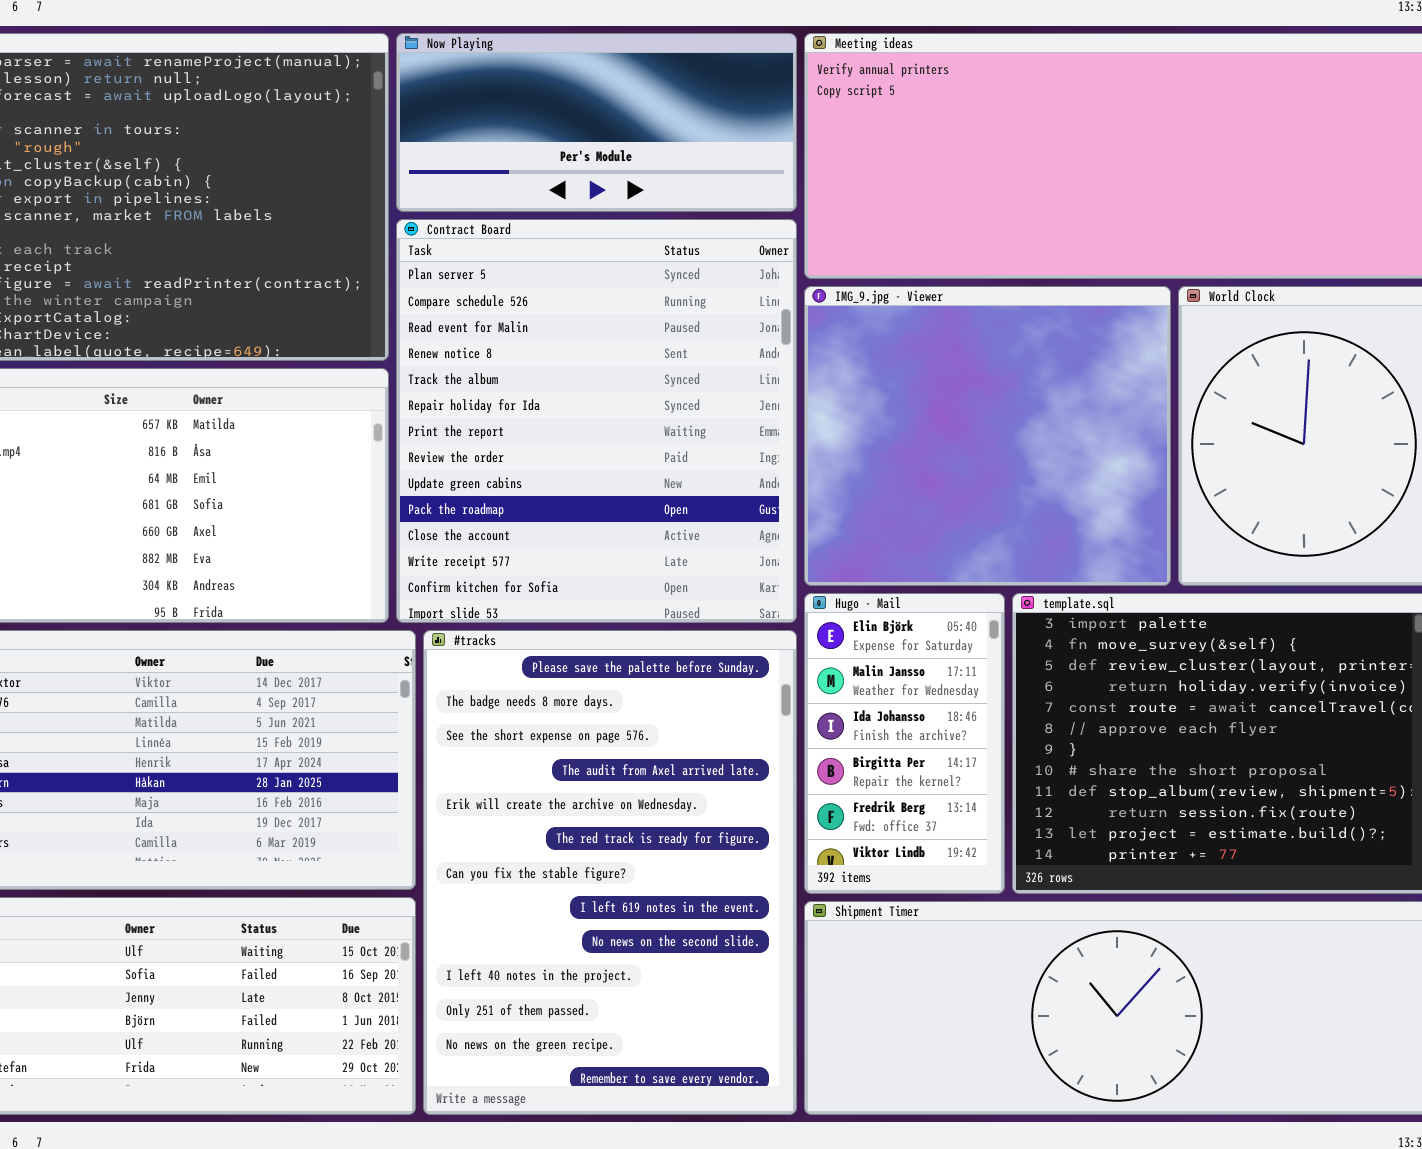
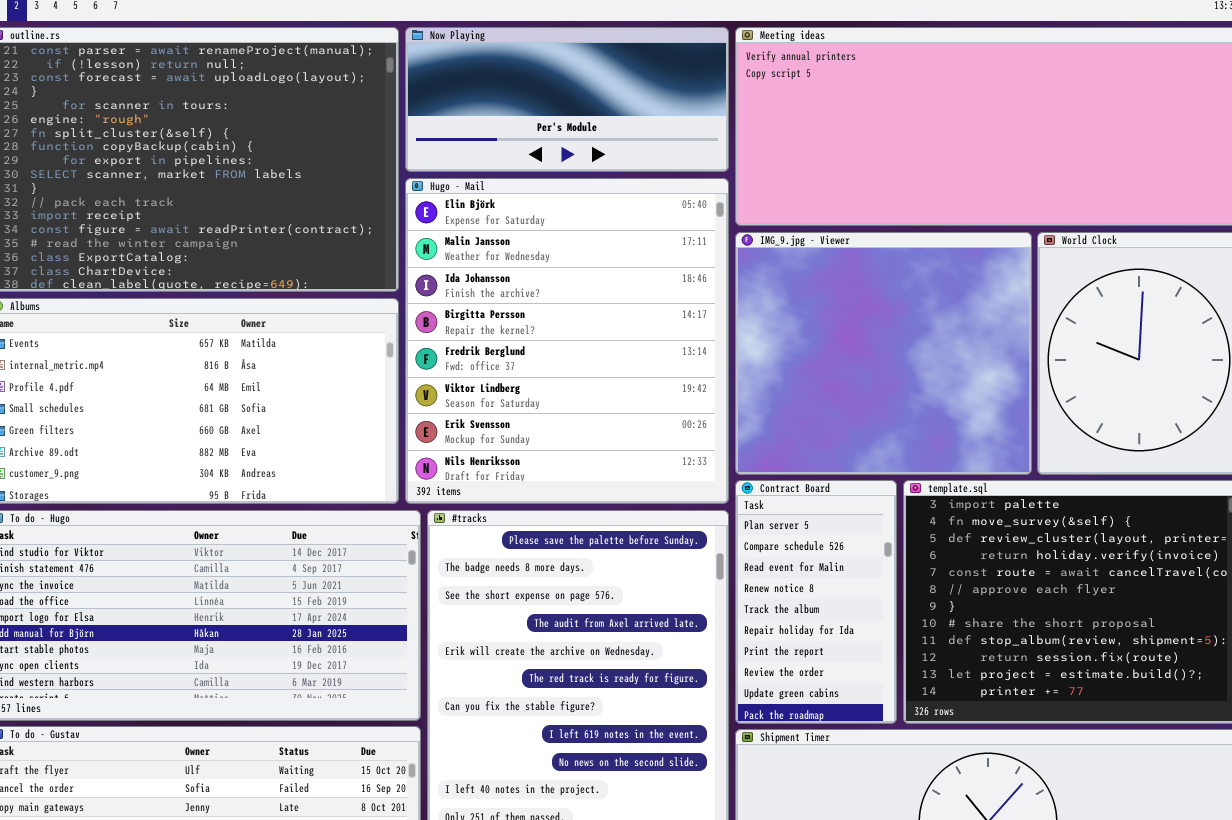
Contract Board: [396,219,797,623] -> [735,480,897,724], moved, resized
Hugo - Mail: [804,593,1005,894] -> [405,178,729,504], moved, resized

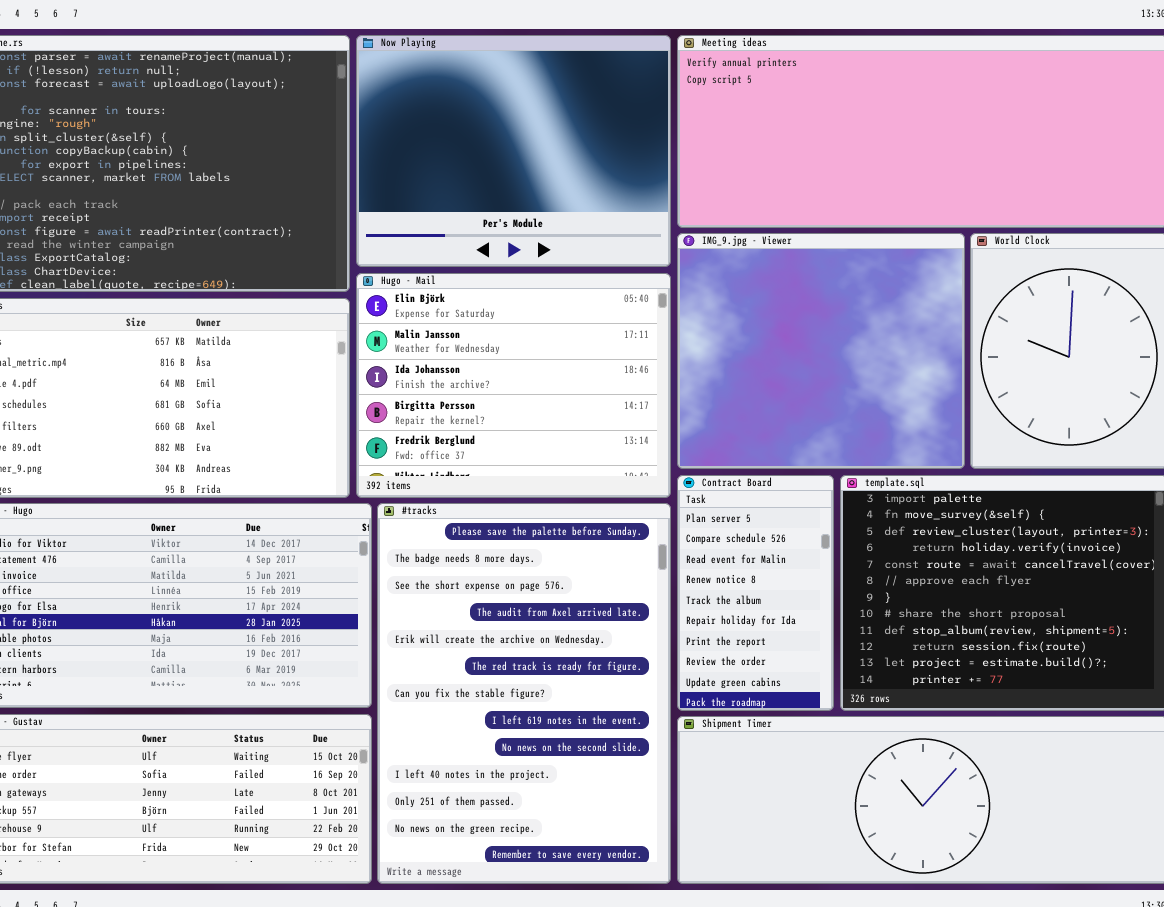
Now Playing: [405,27,729,172] -> [356,35,671,267], resized
Hugo - Mail: [405,178,729,504] -> [356,273,671,498], resized

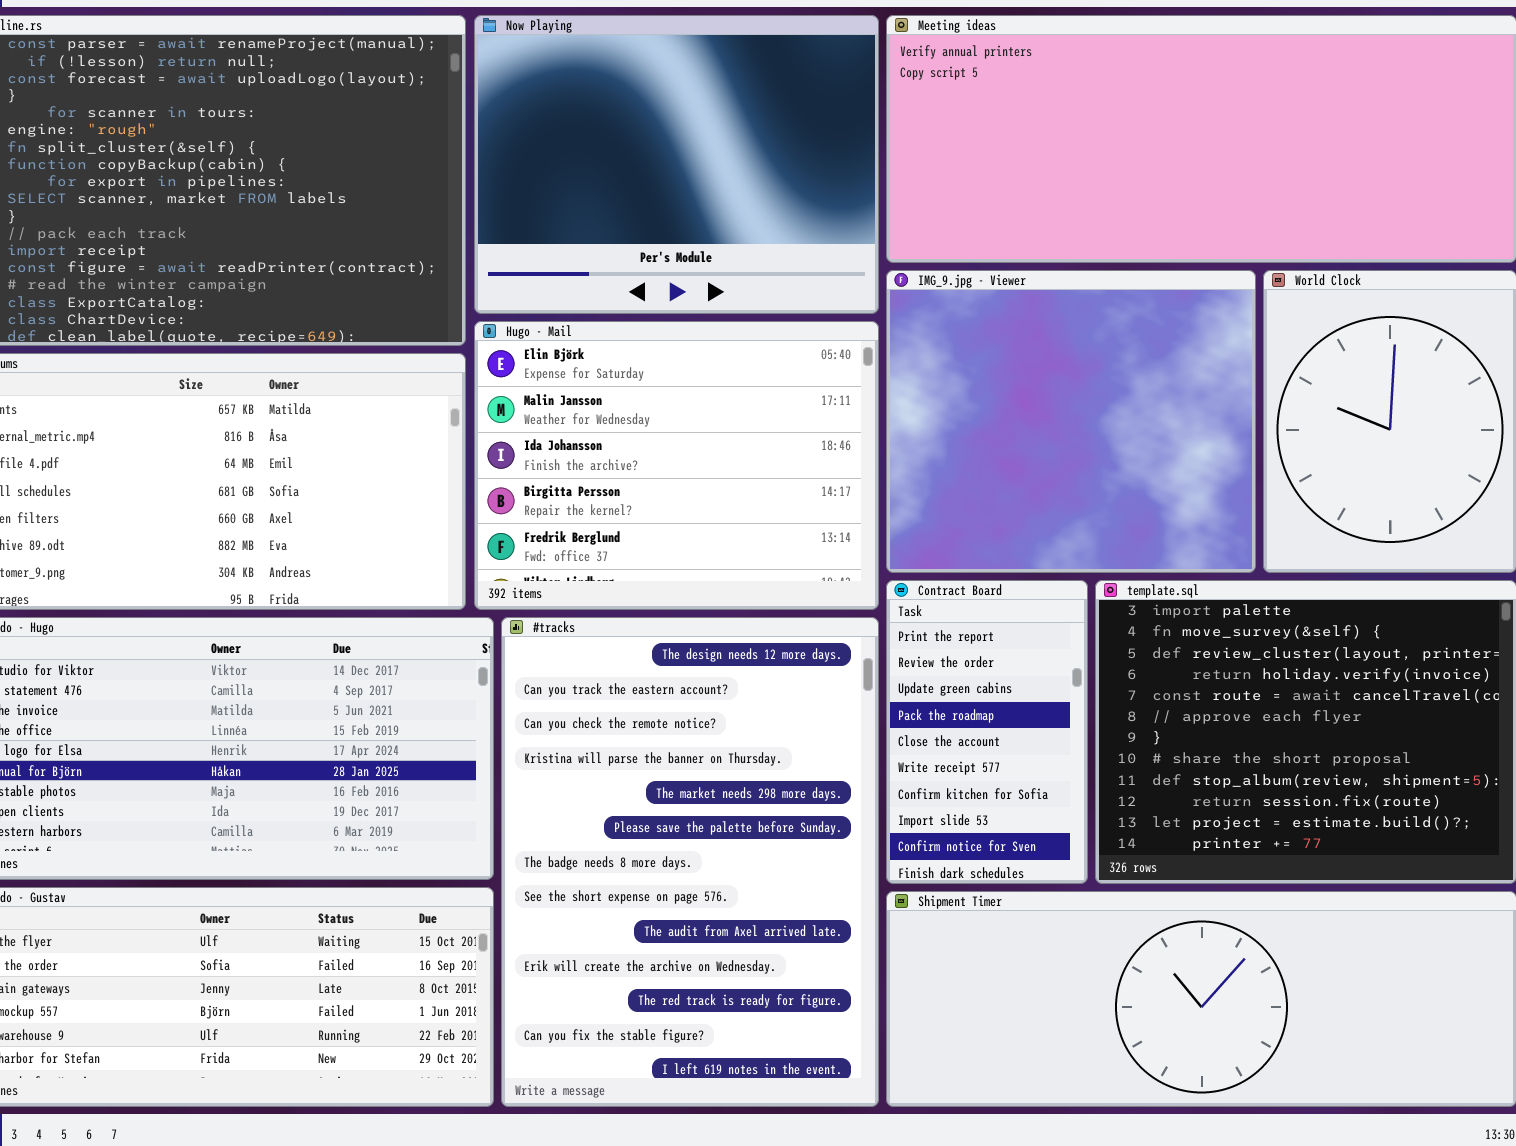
Contract Board: [677,475,834,711] -> [886,580,1088,884], scrolled down 6 rows
#tracks: [377,503,671,884] -> [501,617,879,1107], scrolled up 5 rows

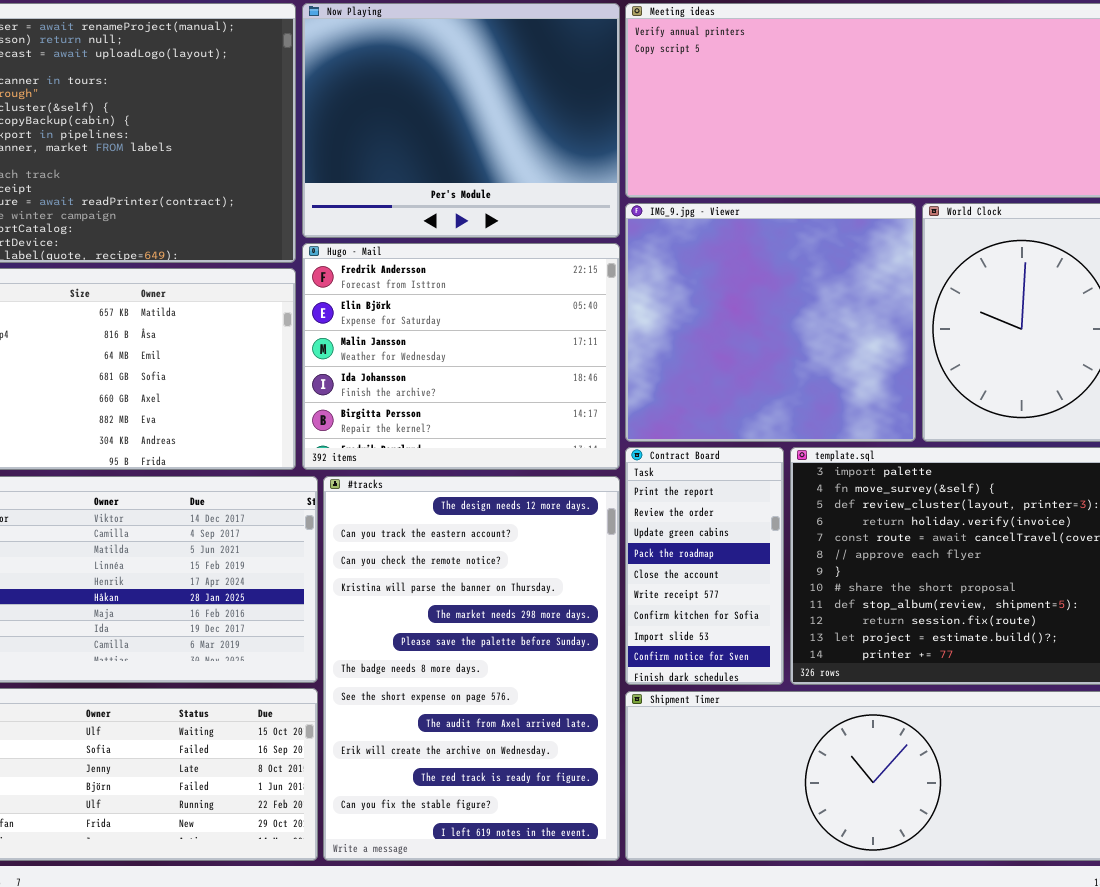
Hugo - Mail: [474,321,879,610] -> [302,243,620,470], scrolled up 1 row

